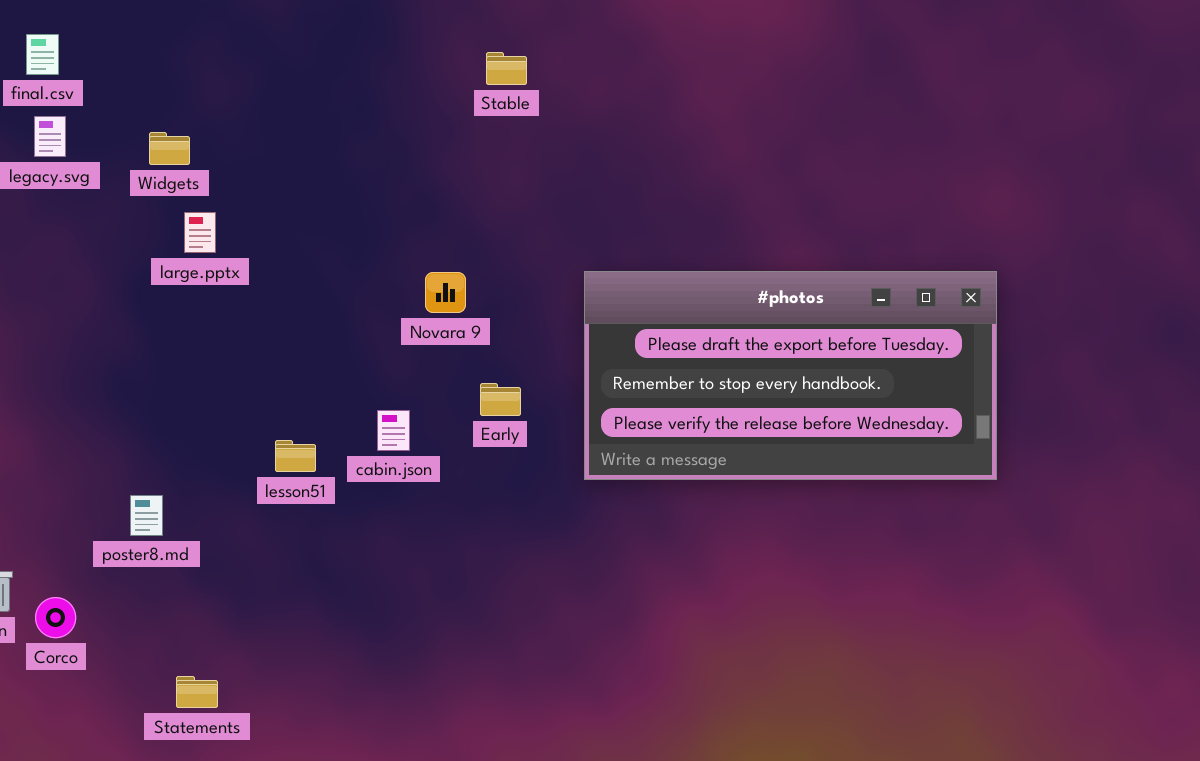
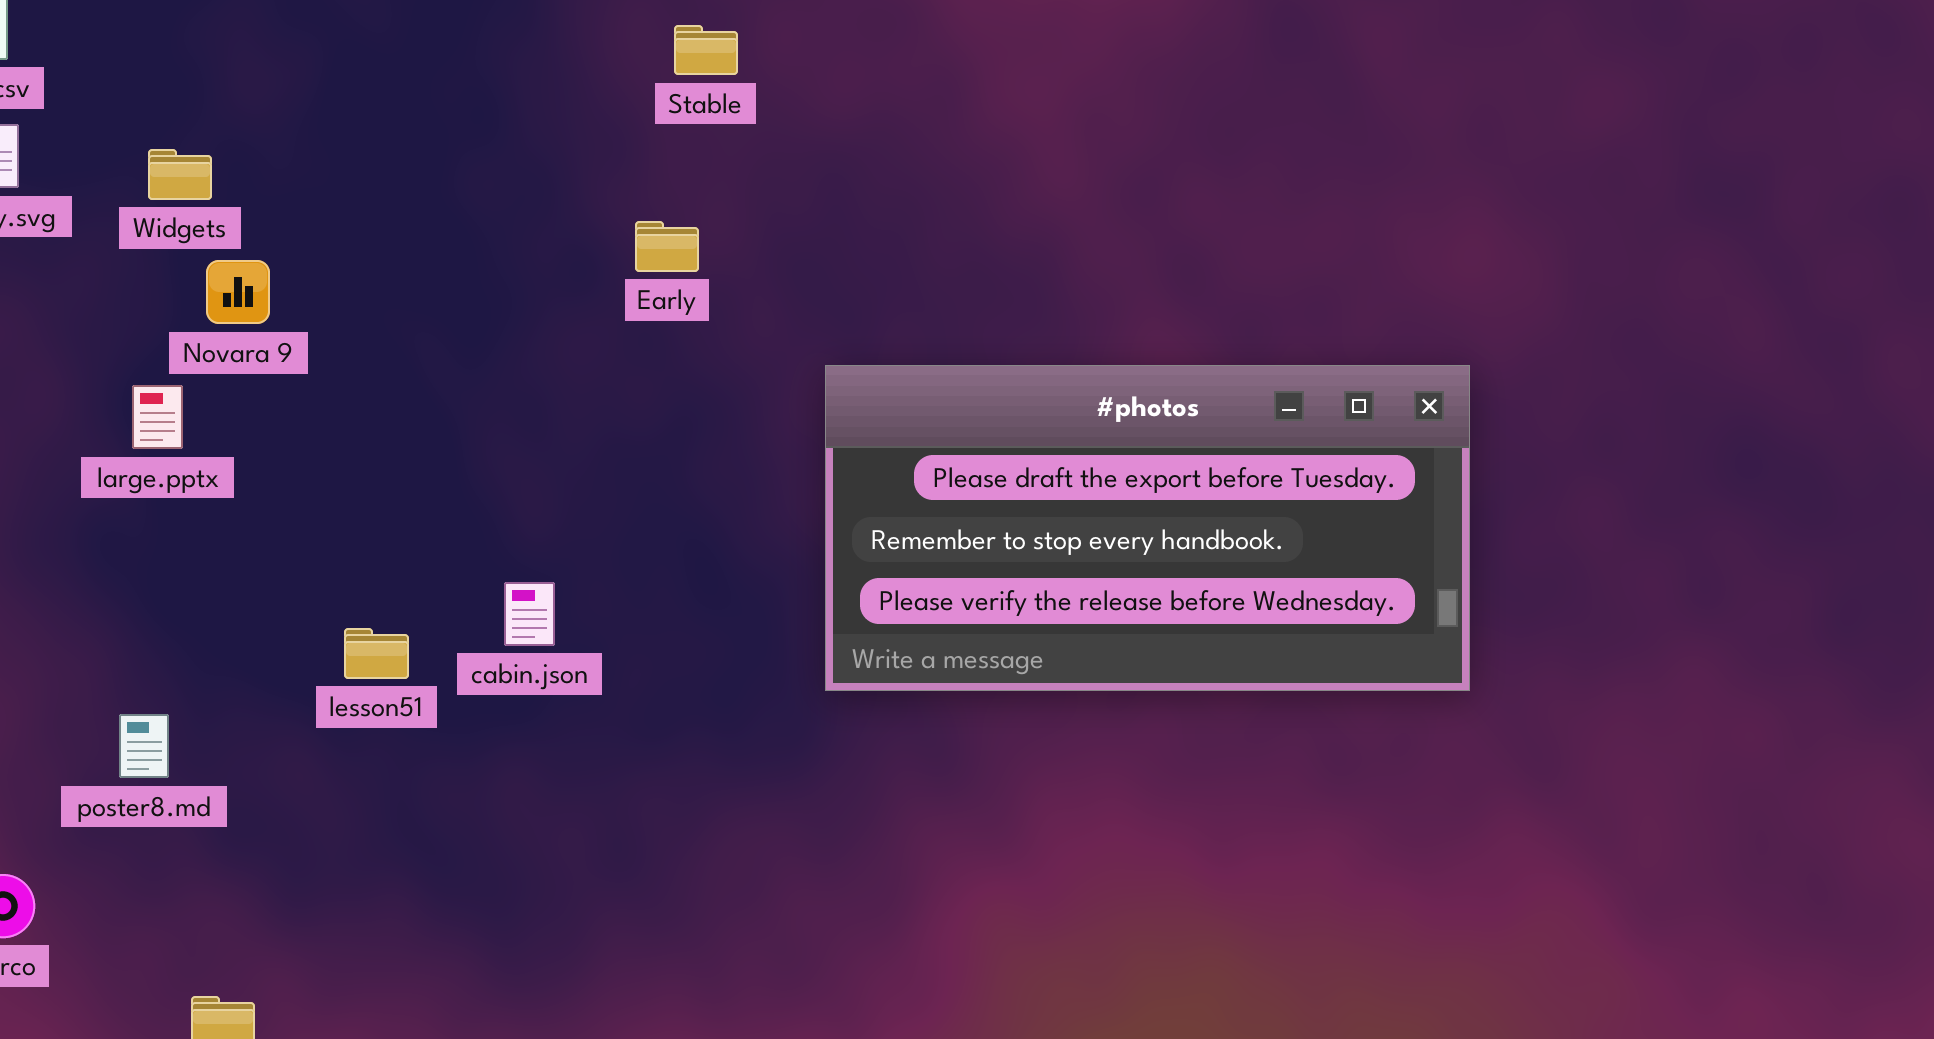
large.pptx: [184,212,216,253] -> [132,385,183,449], moved
Novara 9: [425,272,466,313] -> [206,260,270,324], moved
Early: [480,383,521,416] -> [635,221,699,272], moved

